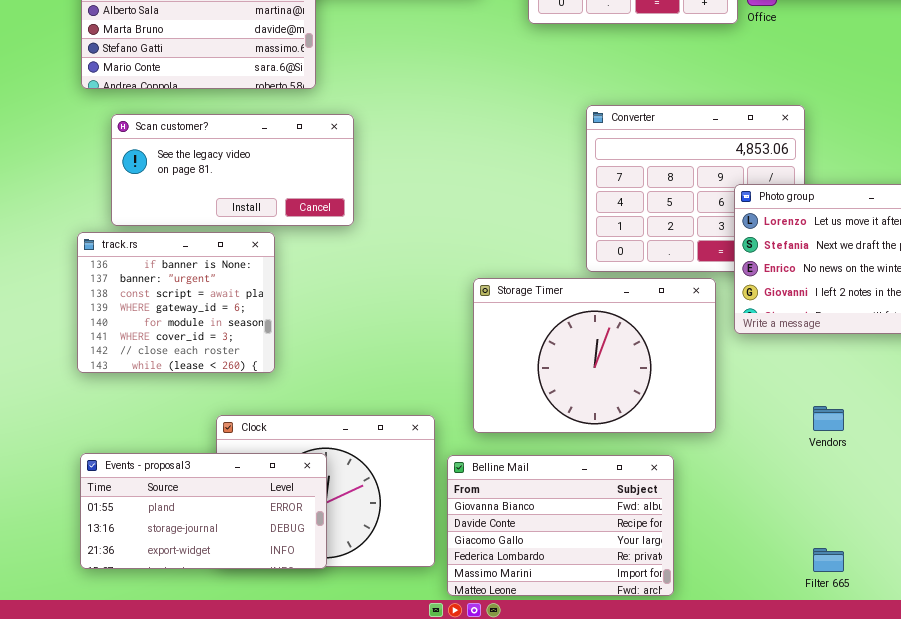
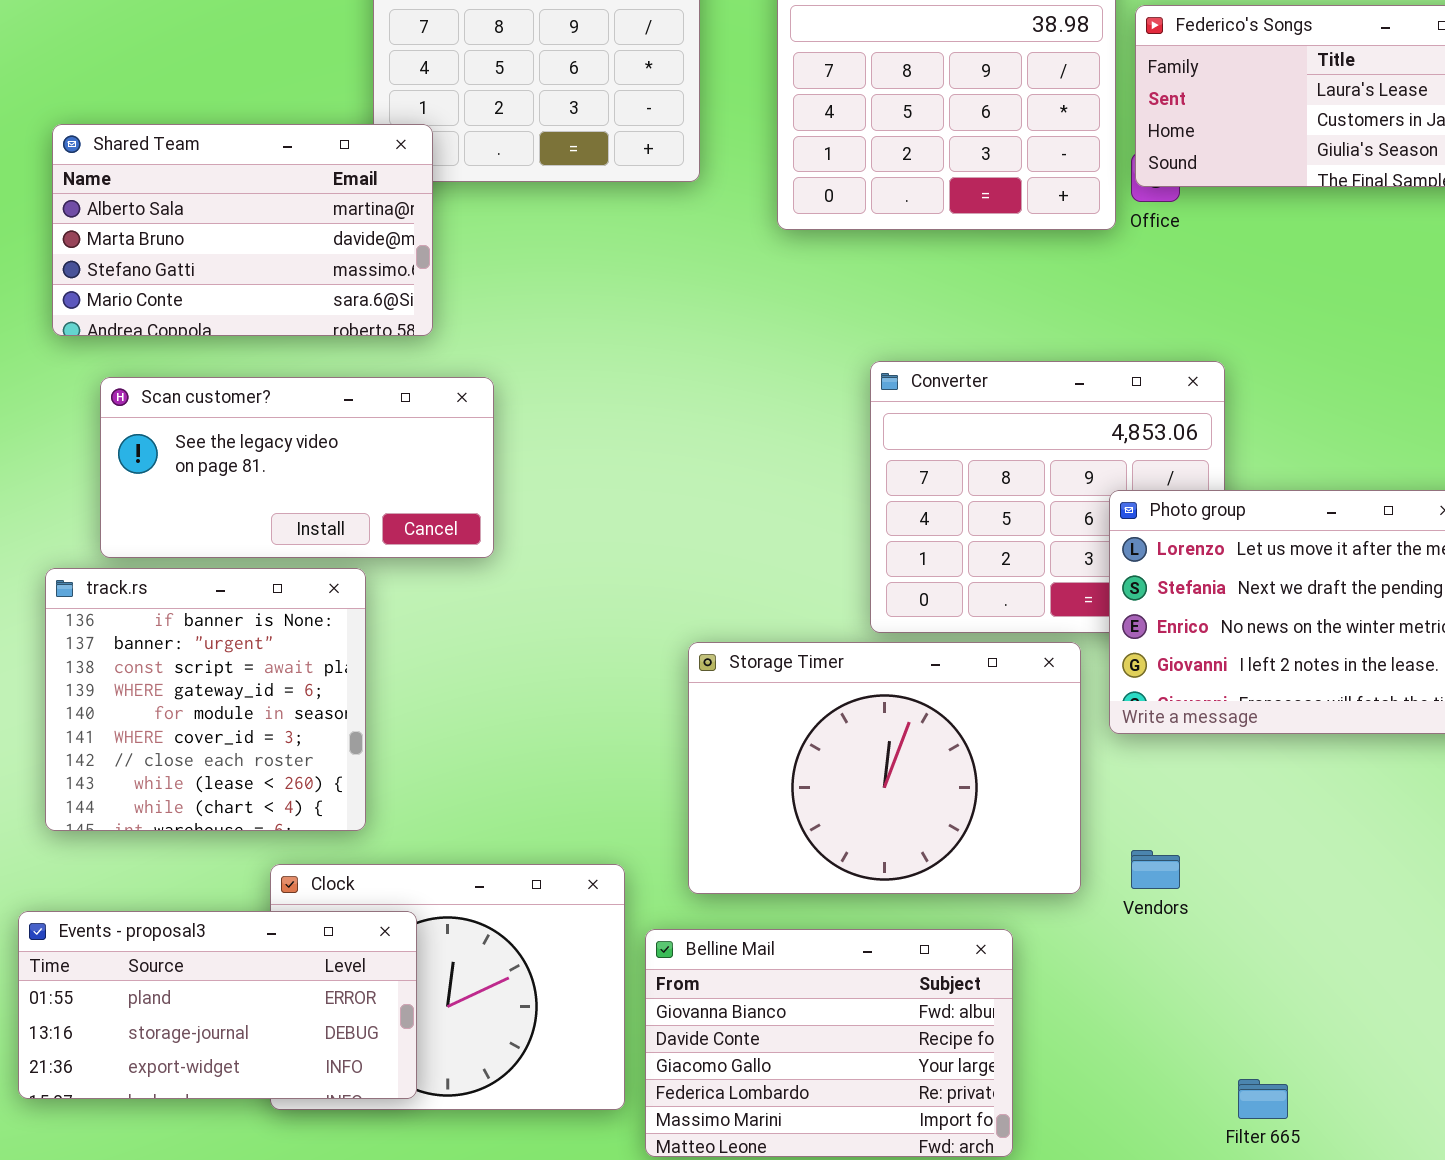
track.rs: [77,232,275,373] -> [45,568,366,831], resized
Vendors: [813,406,844,431] -> [1131,850,1180,889], moved
Events - proposal3: [80,453,327,569] -> [18,911,417,1099], moved

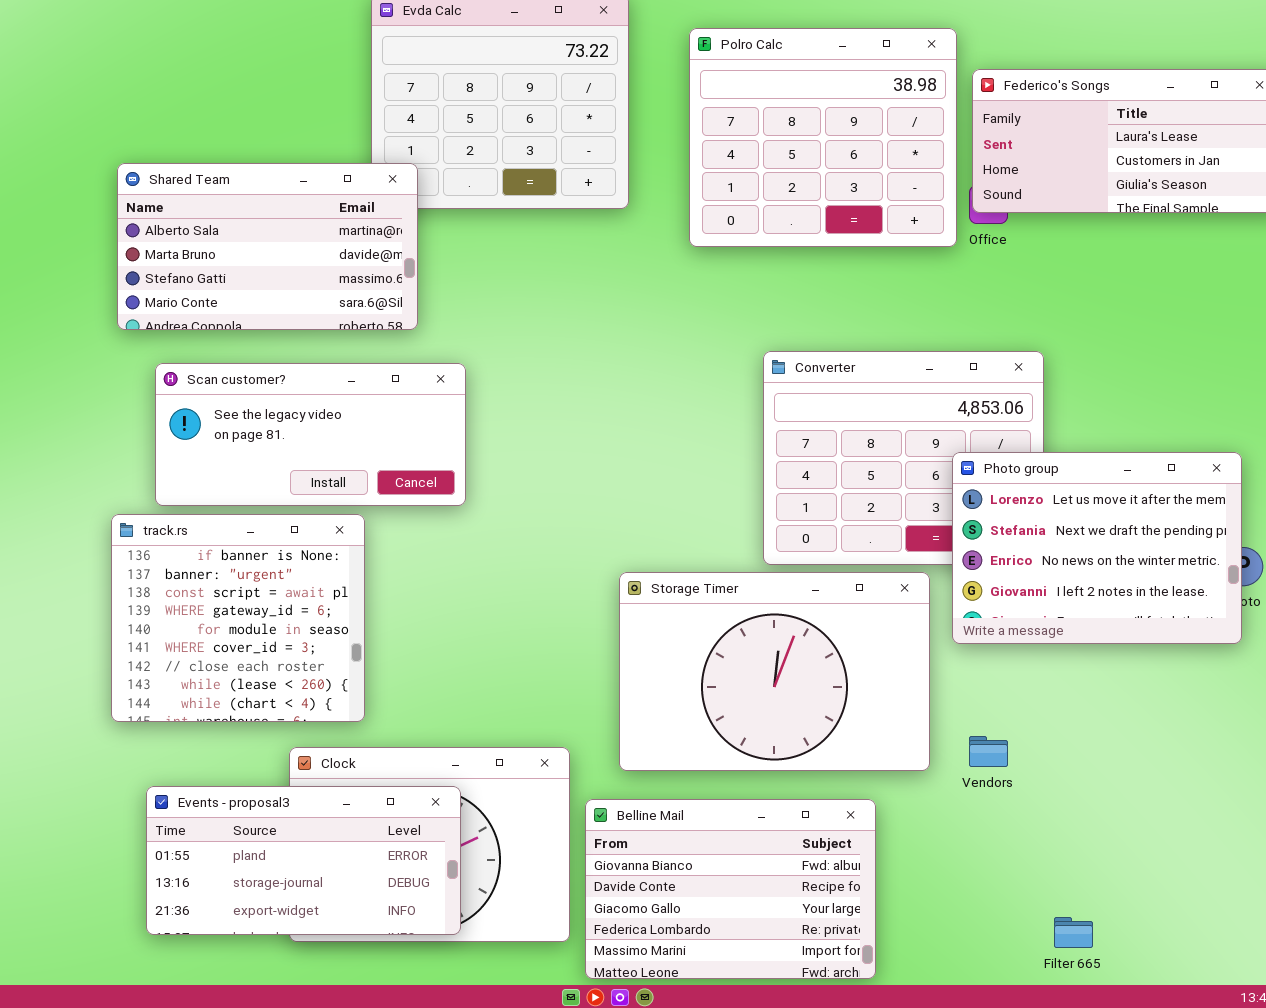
Events - proposal3: [18,911,417,1099] -> [146,786,461,935], moved

